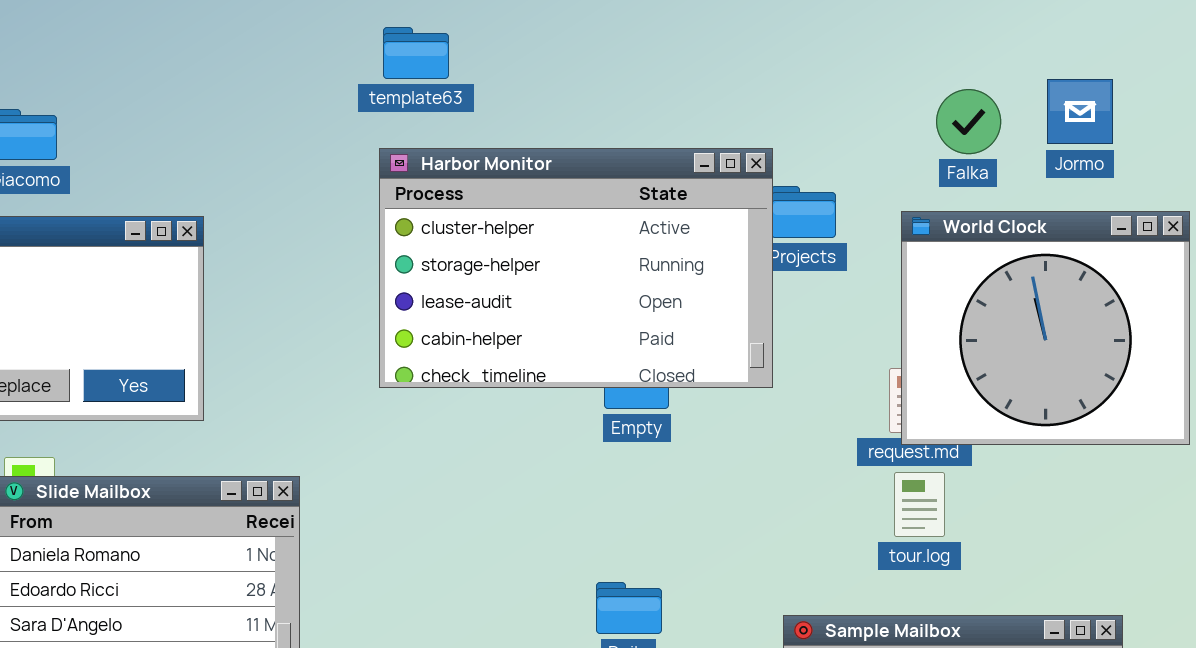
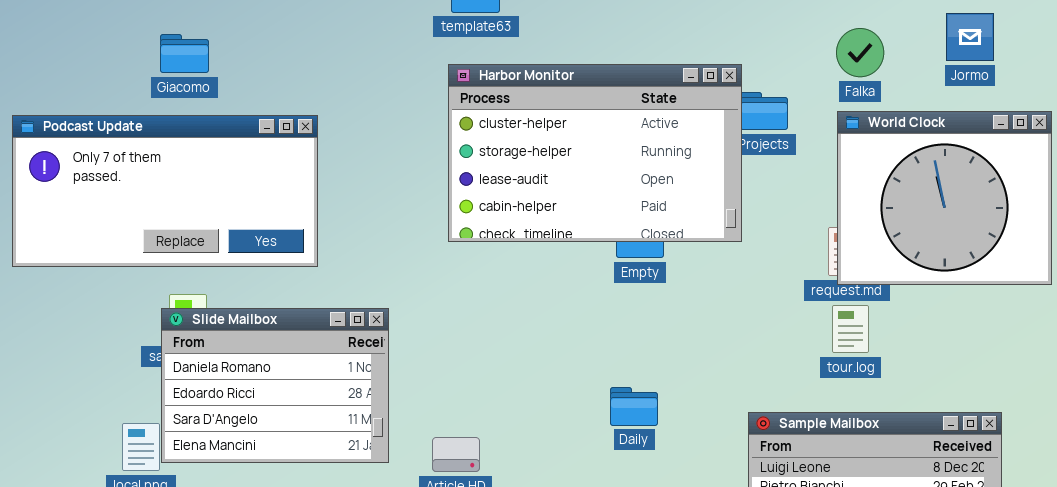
Falka: [936,89,1001,154] -> [836,28,884,77], moved

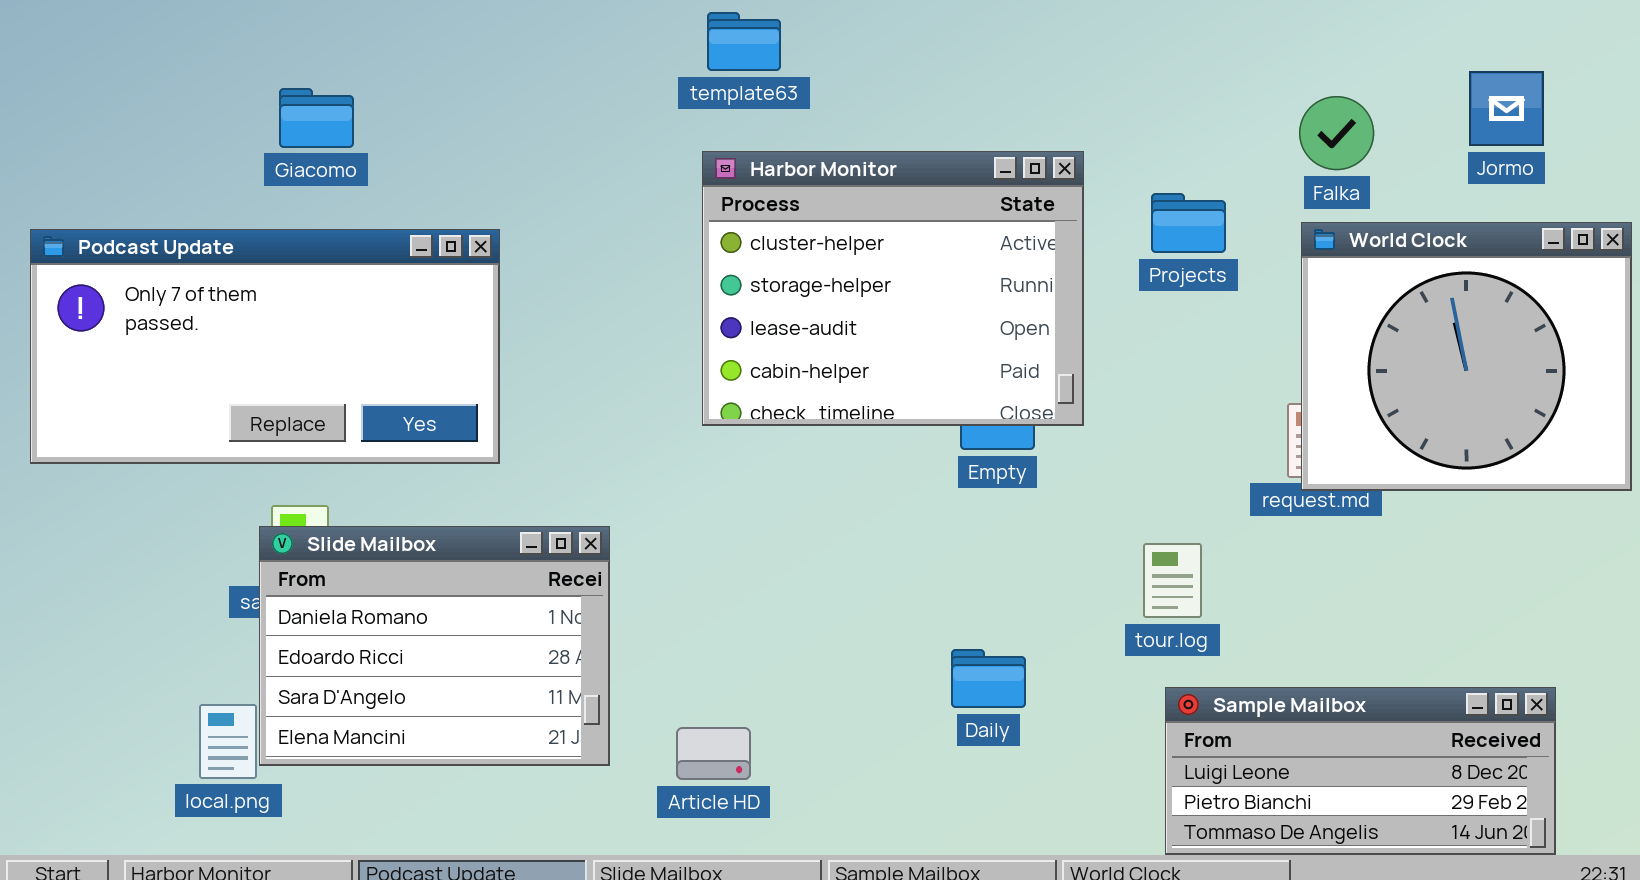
Giacomo: [160,34,209,73] -> [279,88,354,148], moved
Harbor Monitor: [448,64,742,242] -> [702,151,1084,426], resized
tour.log: [832,305,869,353] -> [1143,543,1202,618], moved

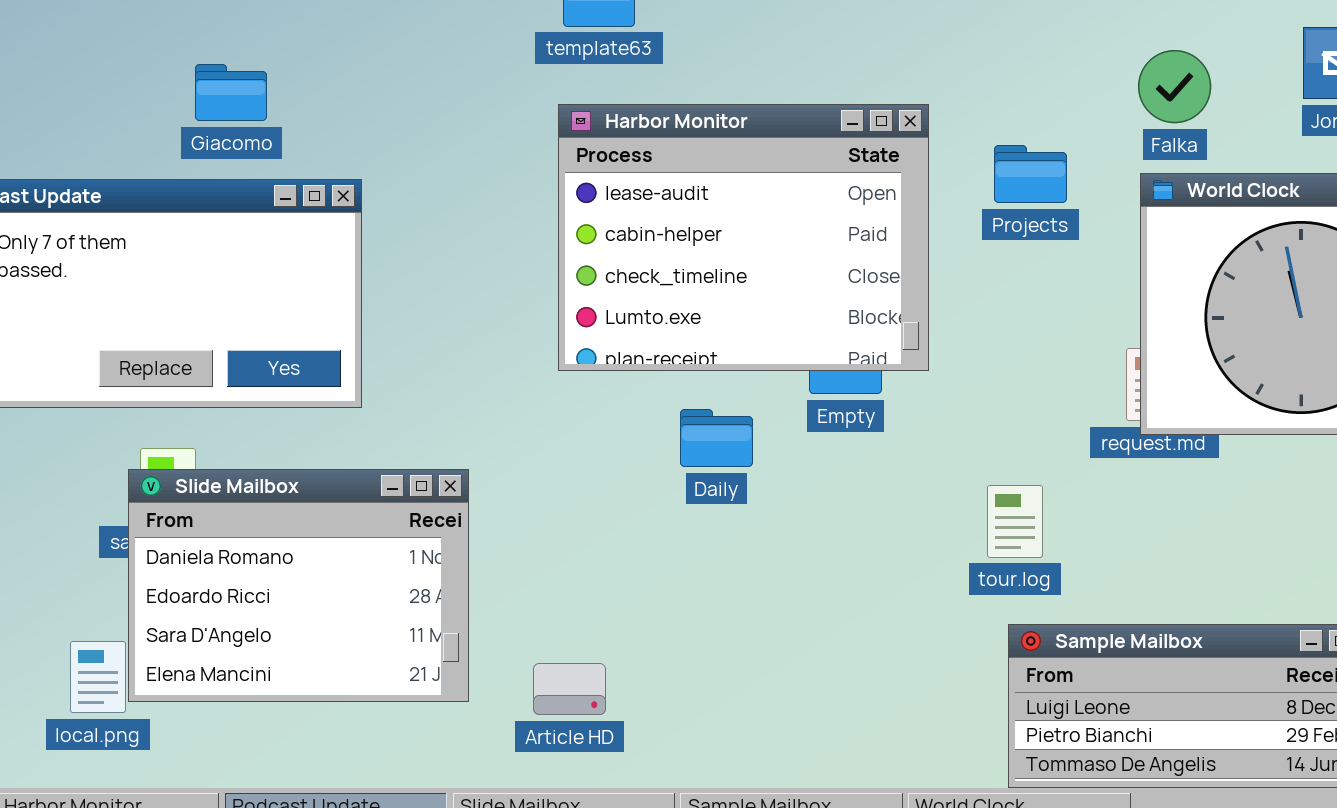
Giacomo: [279,88,354,148] -> [195,64,267,121], moved
Harbor Monitor: [702,151,1084,426] -> [558,104,929,371], scrolled down 2 rows
Daily: [951,649,1026,708] -> [680,409,753,467], moved

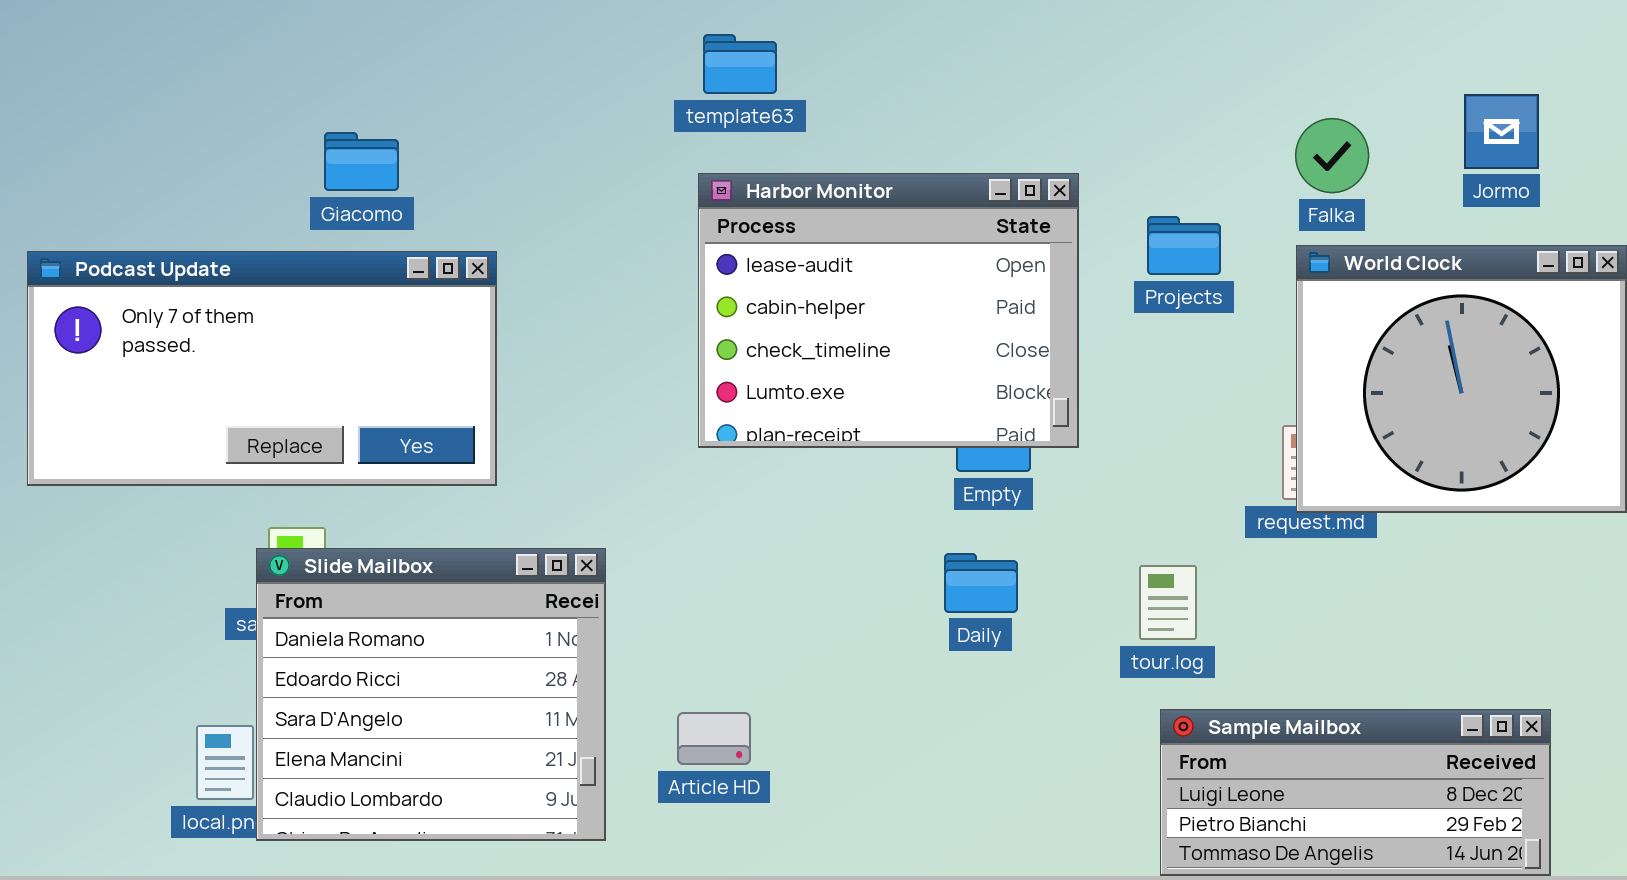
Daily: [680,409,753,467] -> [944,553,1018,613], moved
Slide Mailbox: [128,469,469,702] -> [256,548,606,841], resized
Article HD: [533,663,606,715] -> [677,712,751,765], moved

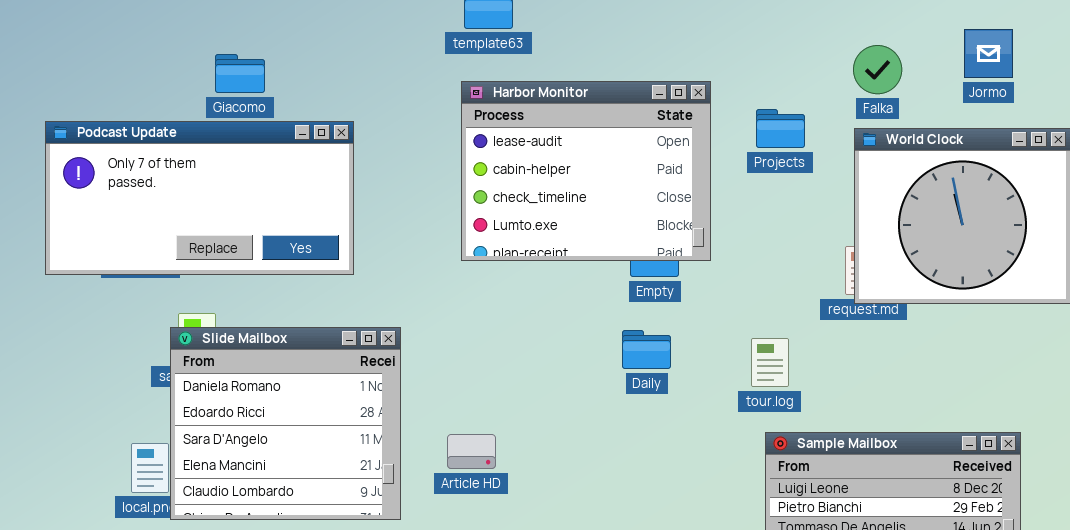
Podcast Update: [27,251,497,486] -> [45,121,354,275], moved

